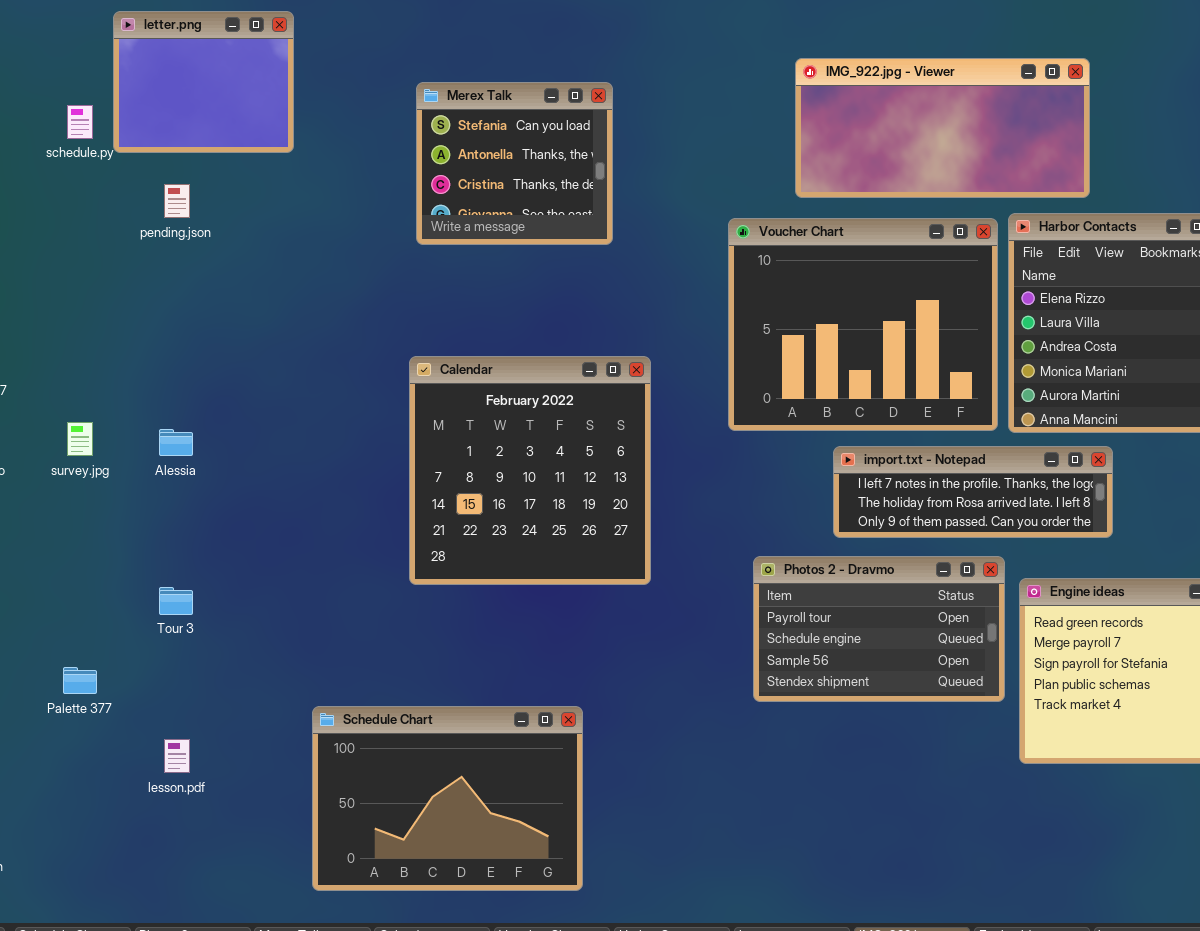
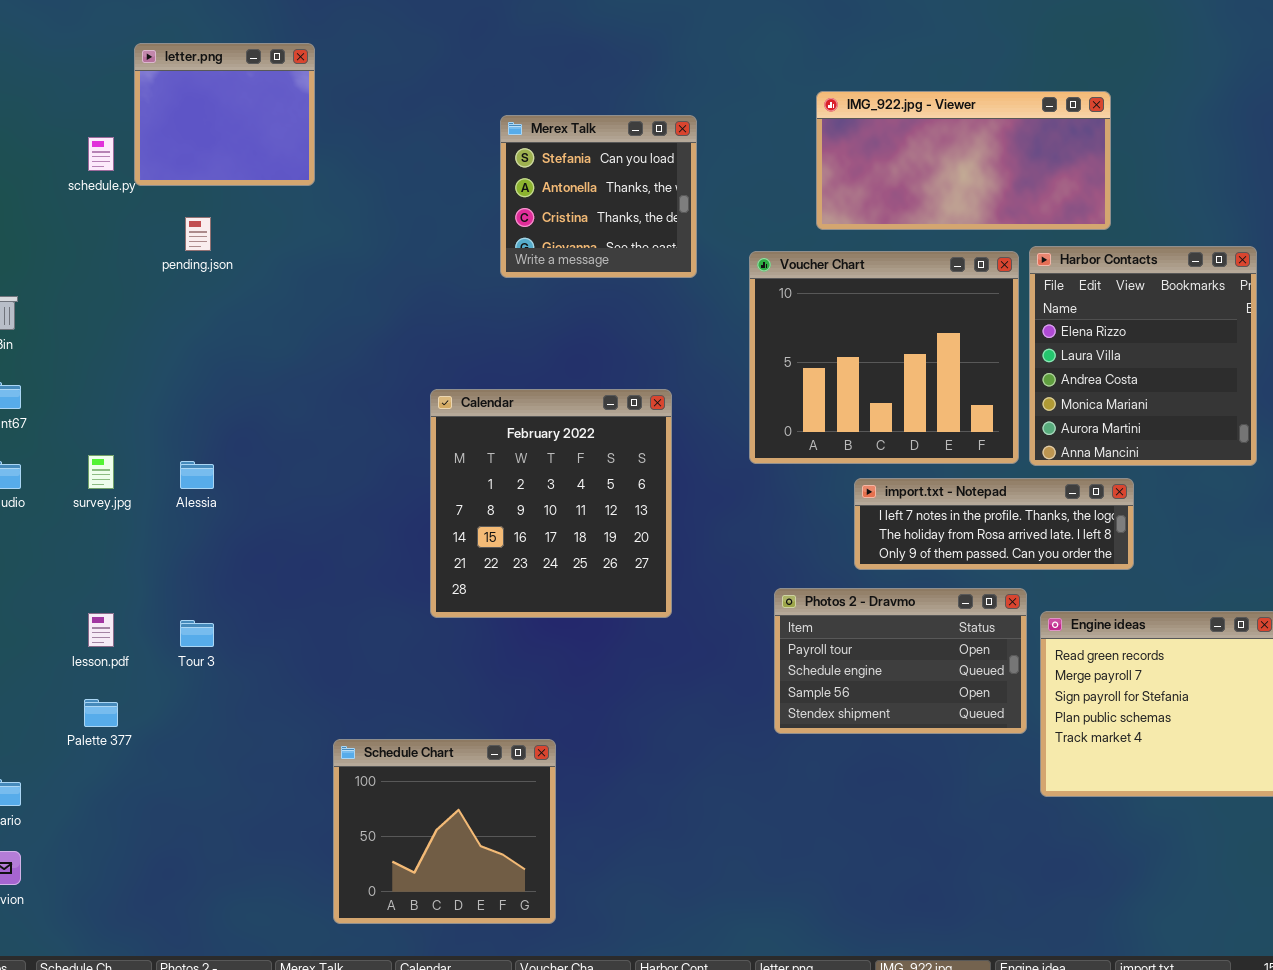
Merex Talk: [416,82,613,245] -> [500,115,697,278], moved
Schedule Chart: [312,706,583,891] -> [333,739,556,924], resized
lesson.pdf: [164,739,190,773] -> [88,613,114,647], moved

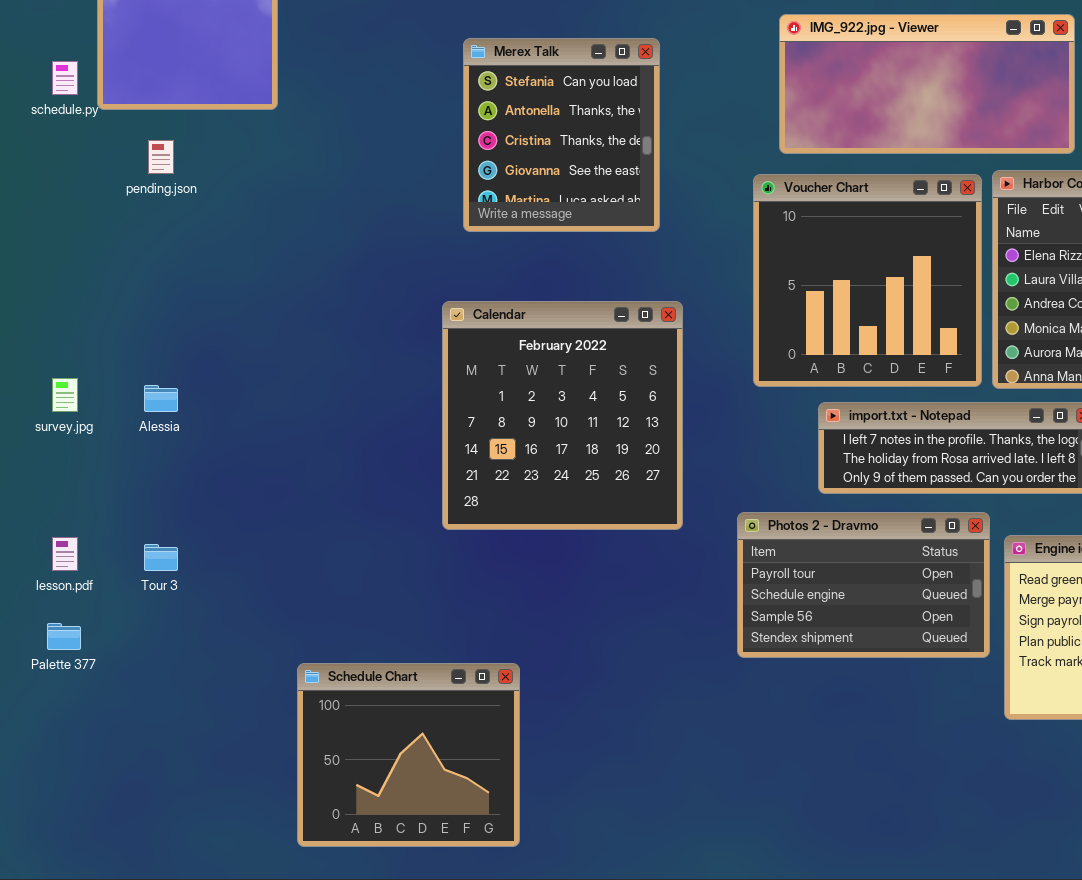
Merex Talk: [500,115,697,278] -> [463,38,660,232], resized
Voucher Chart: [749,251,1019,464] -> [753,174,982,387], resized
Calendar: [430,389,672,618] -> [442,301,683,530], moved

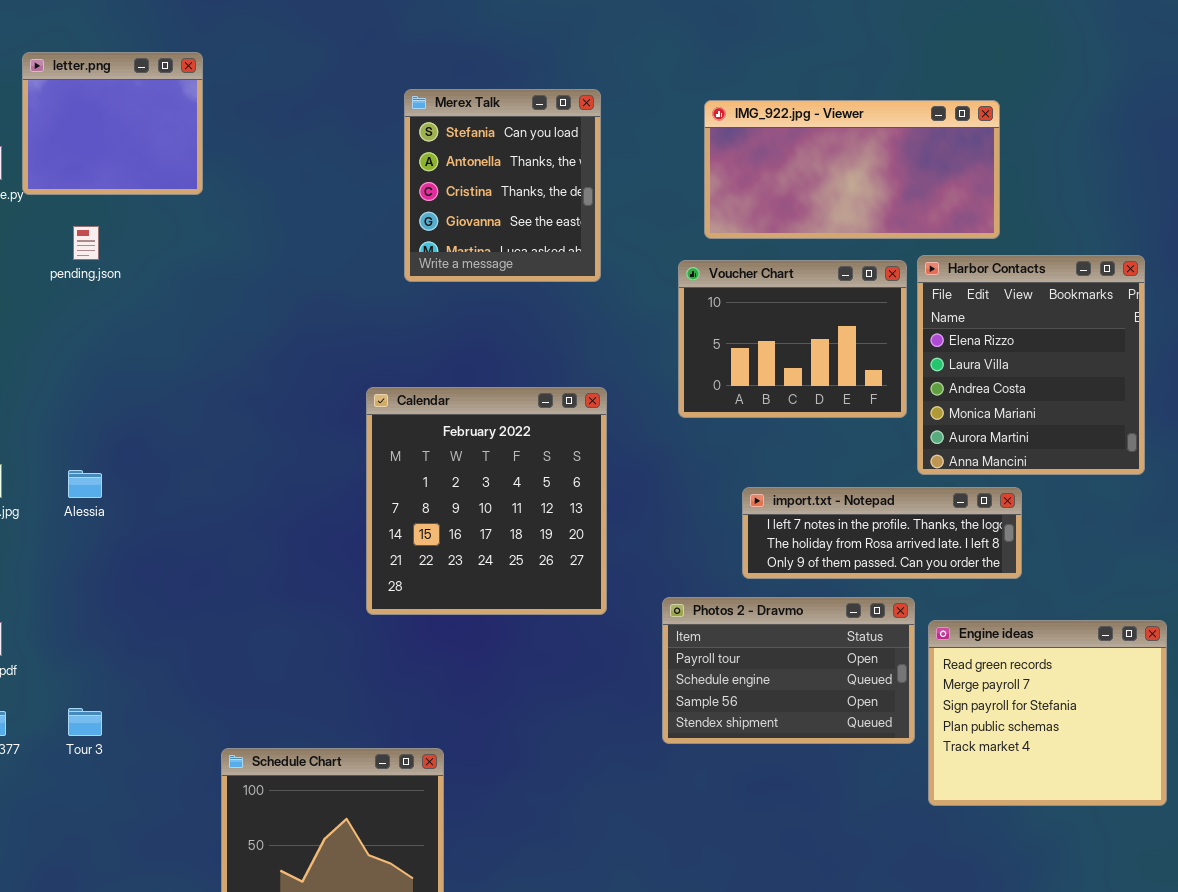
Merex Talk: [463,38,660,232] -> [404,89,601,282], moved
Voucher Chart: [753,174,982,387] -> [678,260,907,418], resized
Tour 3: [144,544,178,571] -> [68,708,102,736], moved

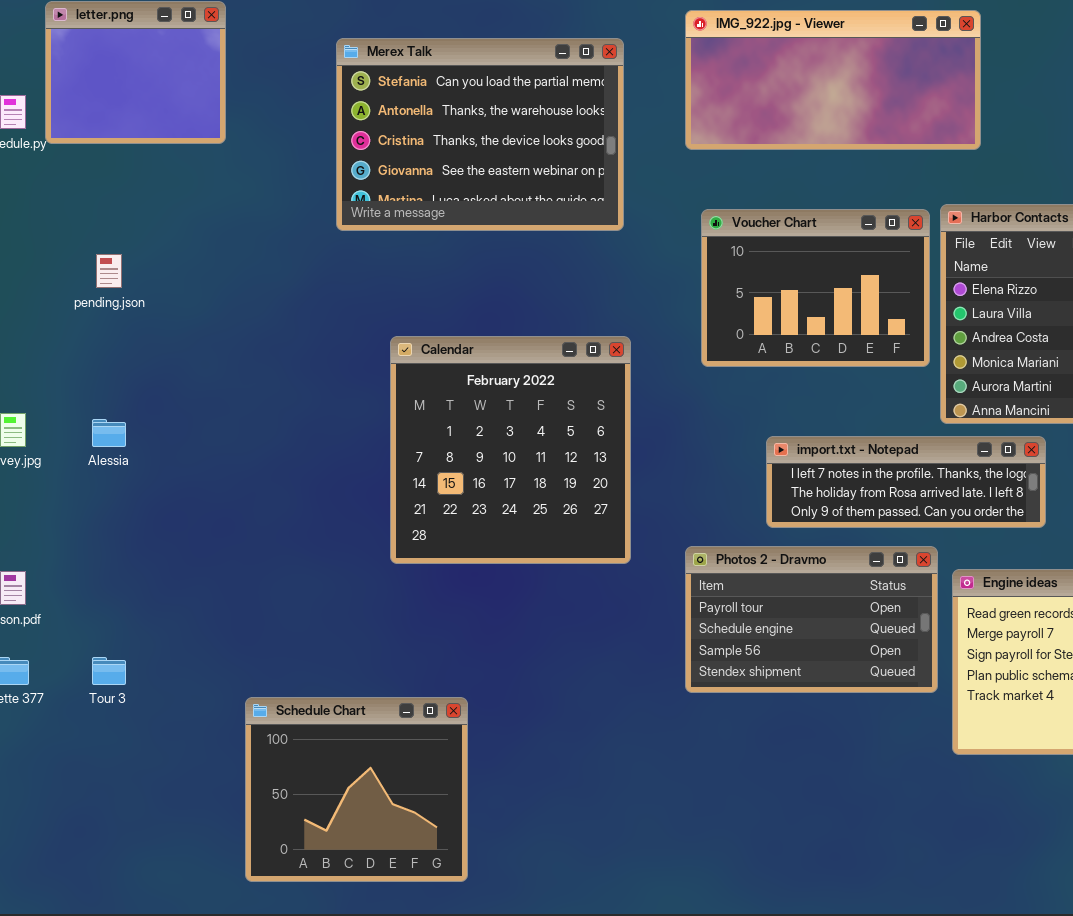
Merex Talk: [404,89,601,282] -> [336,38,624,231], resized
IMG_922.jpg - Viewer: [704,100,1000,239] -> [685,10,981,150], moved
pending.json: [73,226,99,260] -> [96,254,122,288], moved

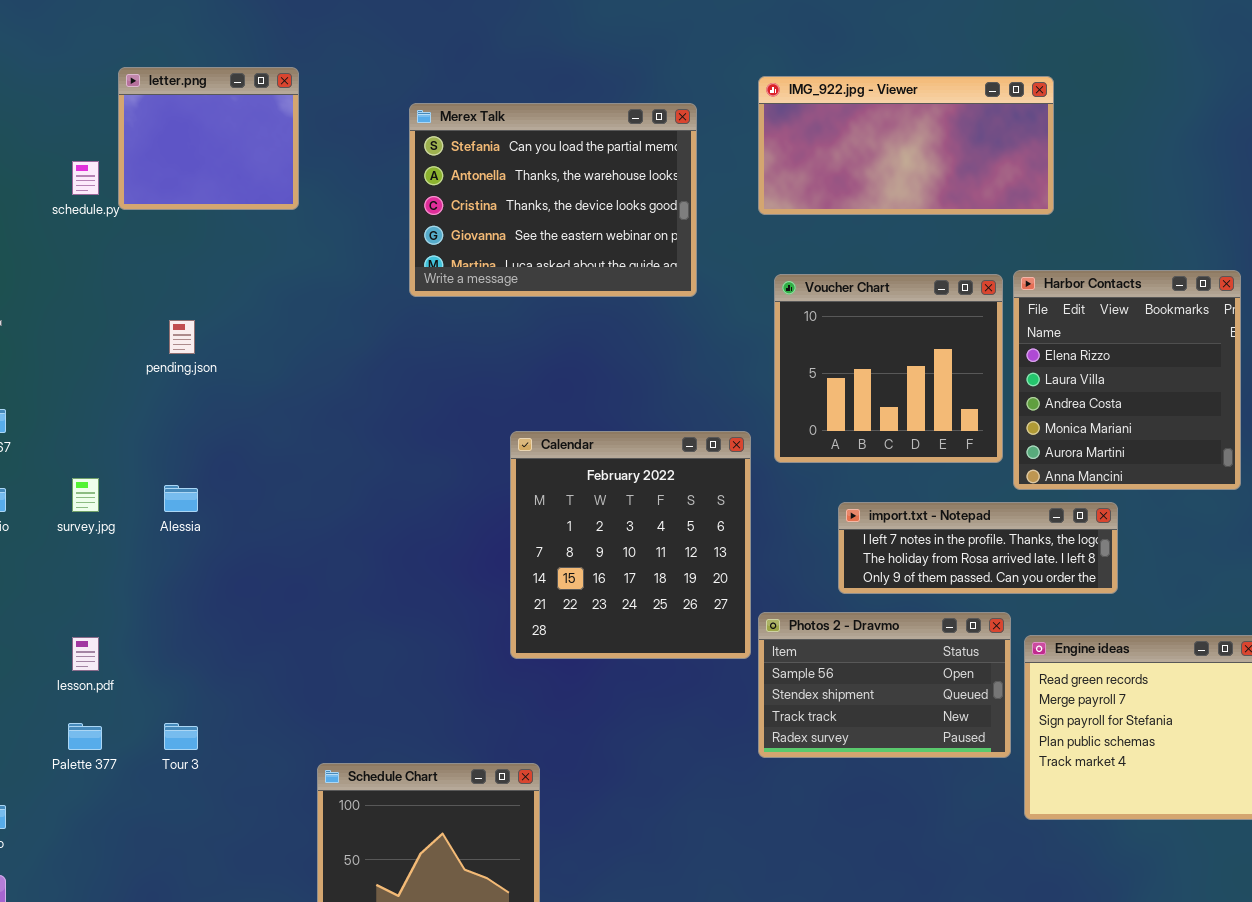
Voucher Chart: [701,209,930,367] -> [774,274,1003,463], resized
Calendar: [390,336,631,564] -> [510,431,751,659], moved
Photos 2 - Dravmo: [685,546,938,693] -> [758,612,1011,758], scrolled down 2 rows

